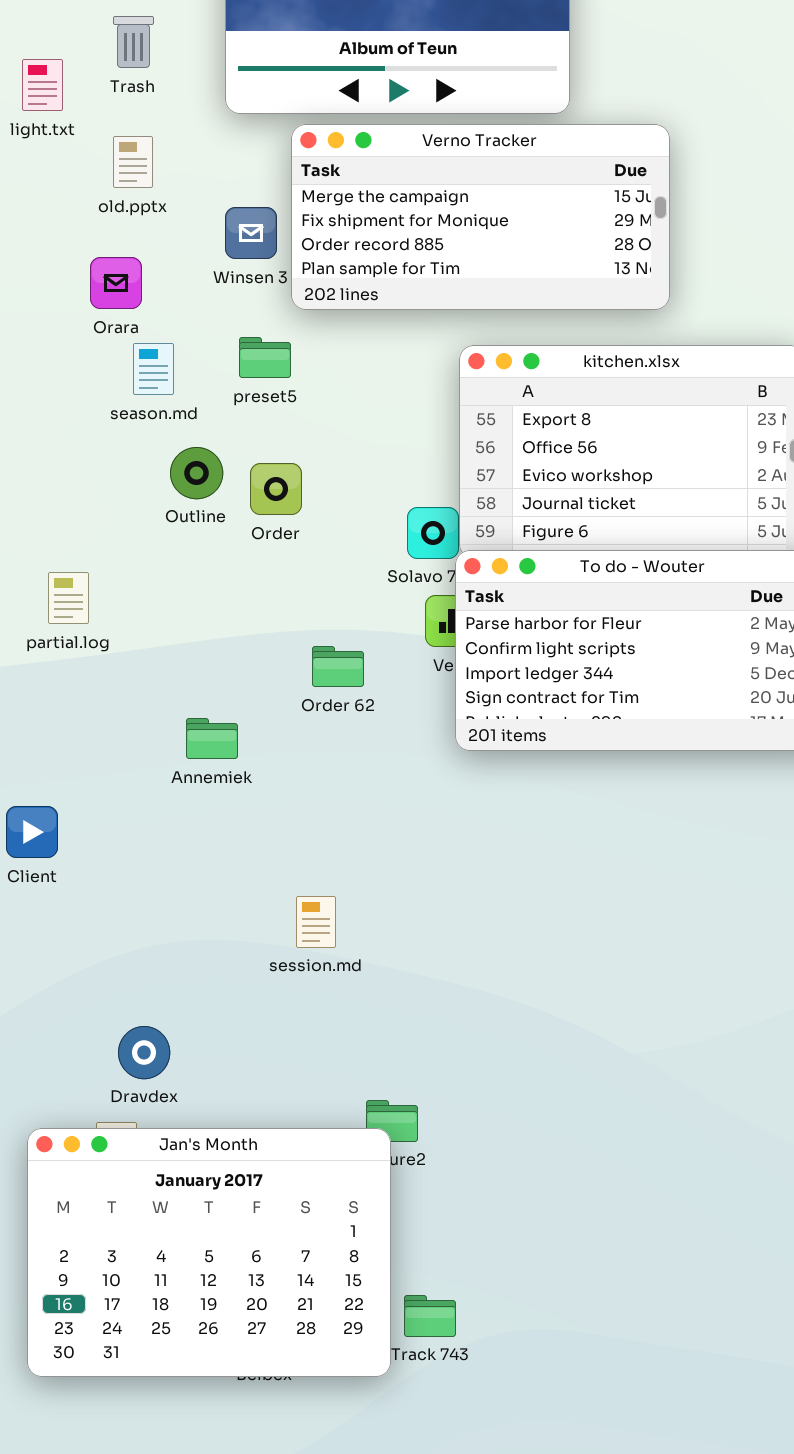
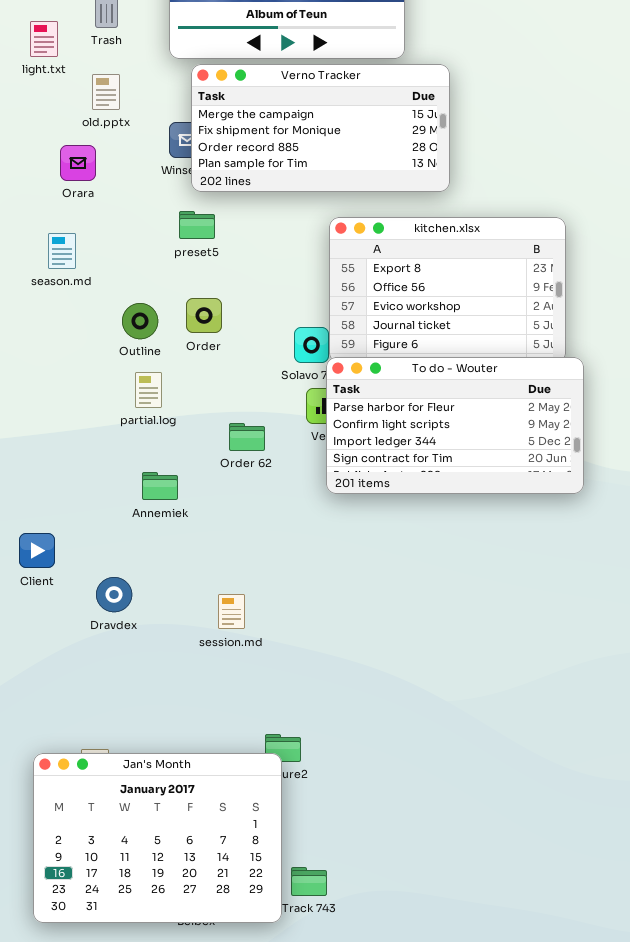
Verno Tracker: [291,124,670,310] -> [191,64,450,192], moved
Orara: [90,257,142,309] -> [60,145,96,181], moved
season.md: [133,343,174,395] -> [48,233,76,269], moved
Outline: [170,447,223,499] -> [122,303,158,339], moved
partial.log: [48,572,89,624] -> [135,372,162,408], moved
Dravdex: [118,1026,170,1079] -> [96,577,132,612], moved

